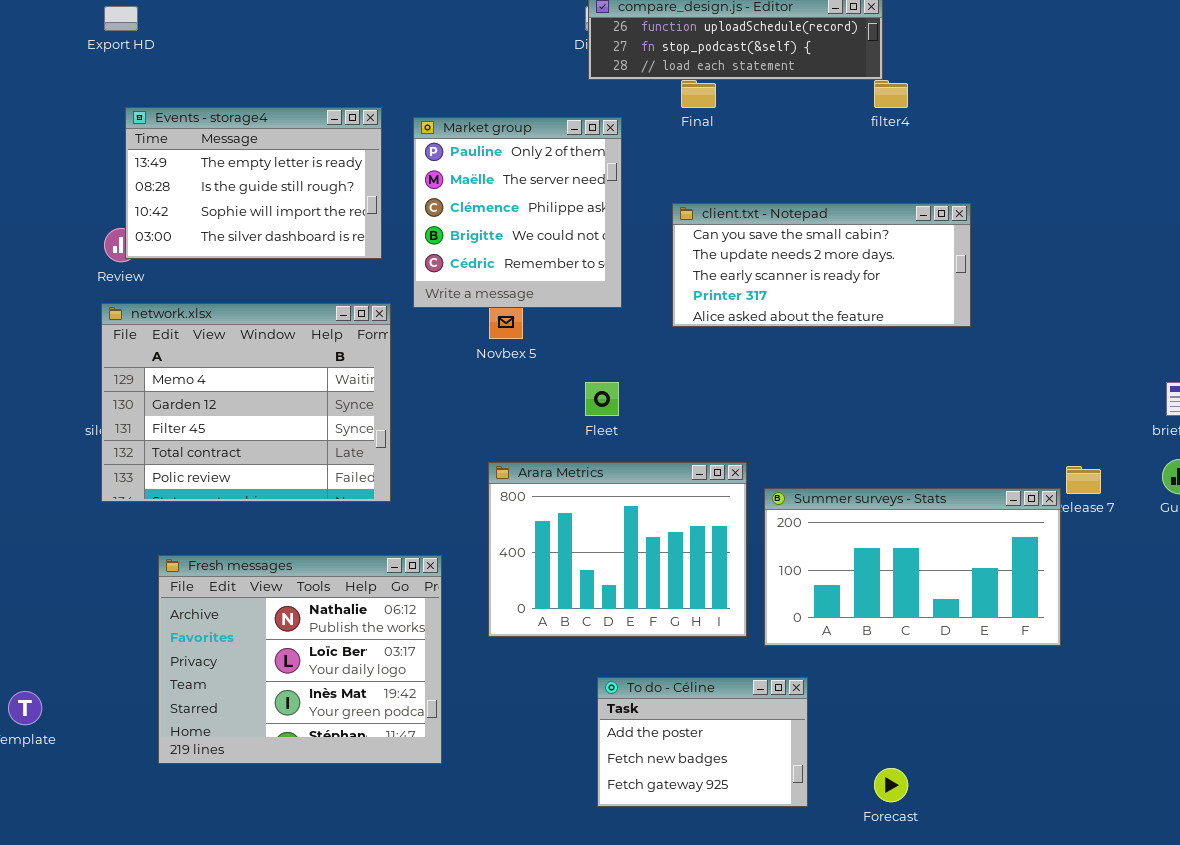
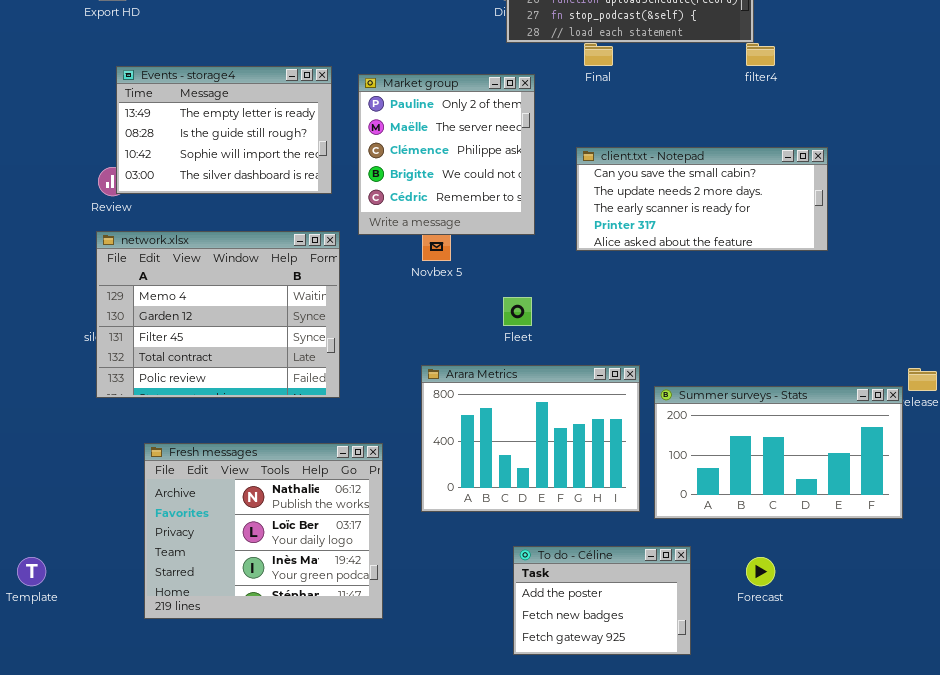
Forecast: [874,768,908,802] -> [746,557,775,586], moved

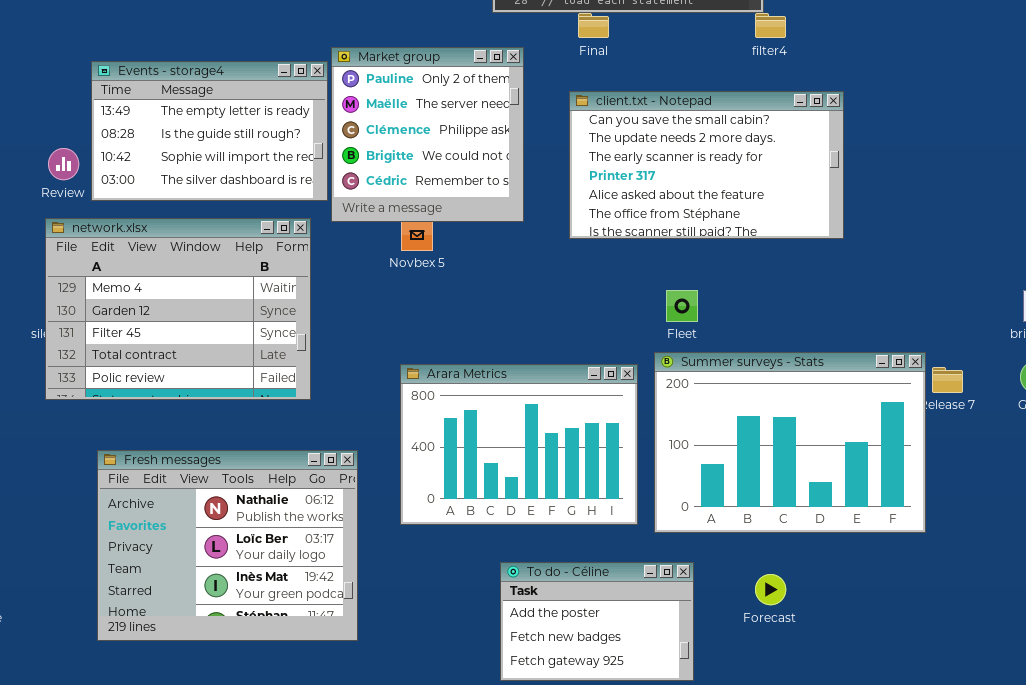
Events - storage4: [116,66,332,194] -> [91,61,328,201], moved
client.txt - Notepad: [576,147,828,251] -> [569,91,844,239], resized
Fleet: [503,297,532,326] -> [666,290,698,322], moved
Summer surveys - Stats: [654,386,903,519] -> [654,352,926,533], resized

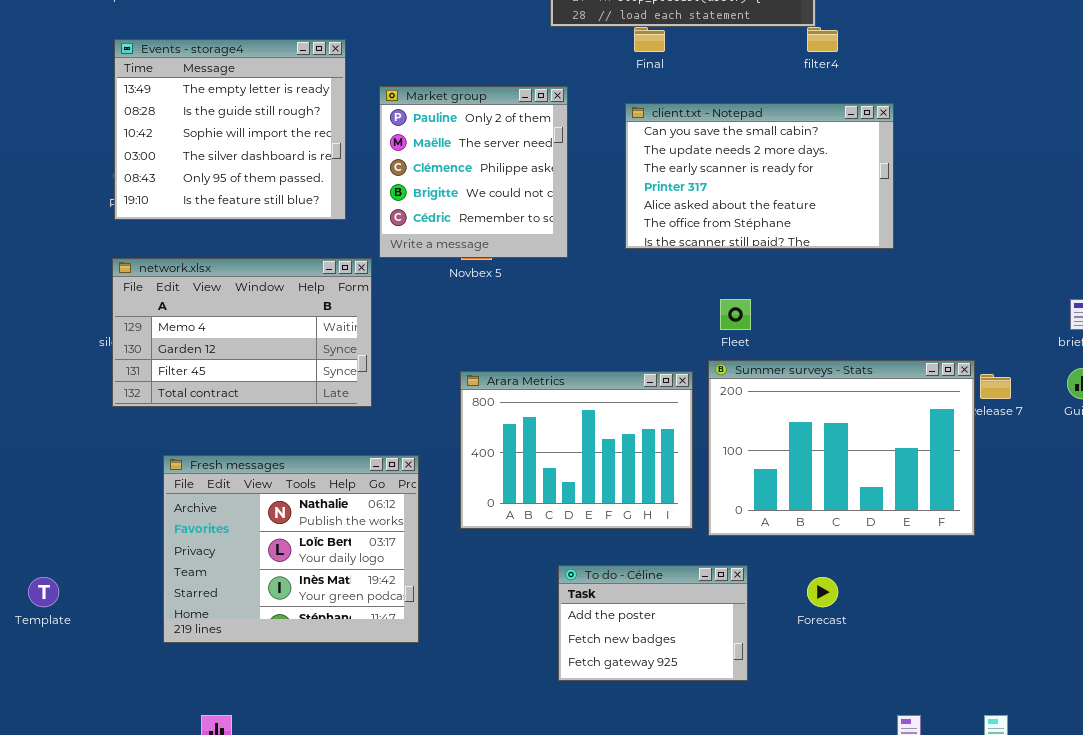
Market group: [331,47,524,222] -> [379,86,568,258], moved
Events - storage4: [91,61,328,201] -> [114,39,346,220], moved, resized
network.xlsx: [45,218,311,400] -> [112,258,372,407], resized

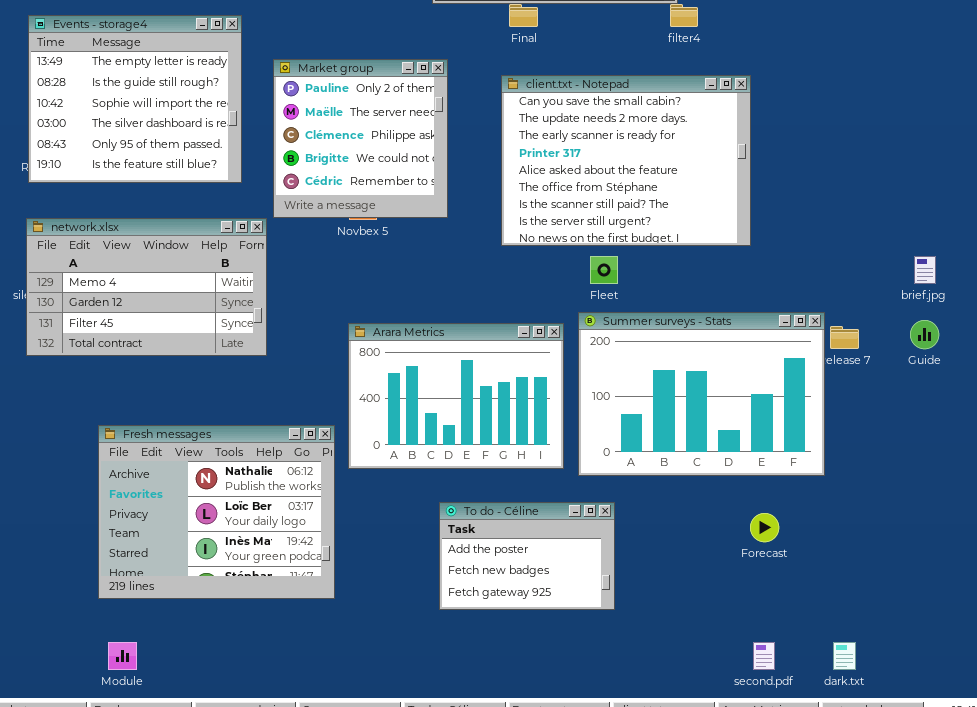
client.txt - Notepad: [625,103,894,249] -> [501,75,751,246], resized
Fresh messages: [163,455,419,643] -> [98,425,335,599], moved
Forecast: [807,577,838,607] -> [750,513,779,542], moved

